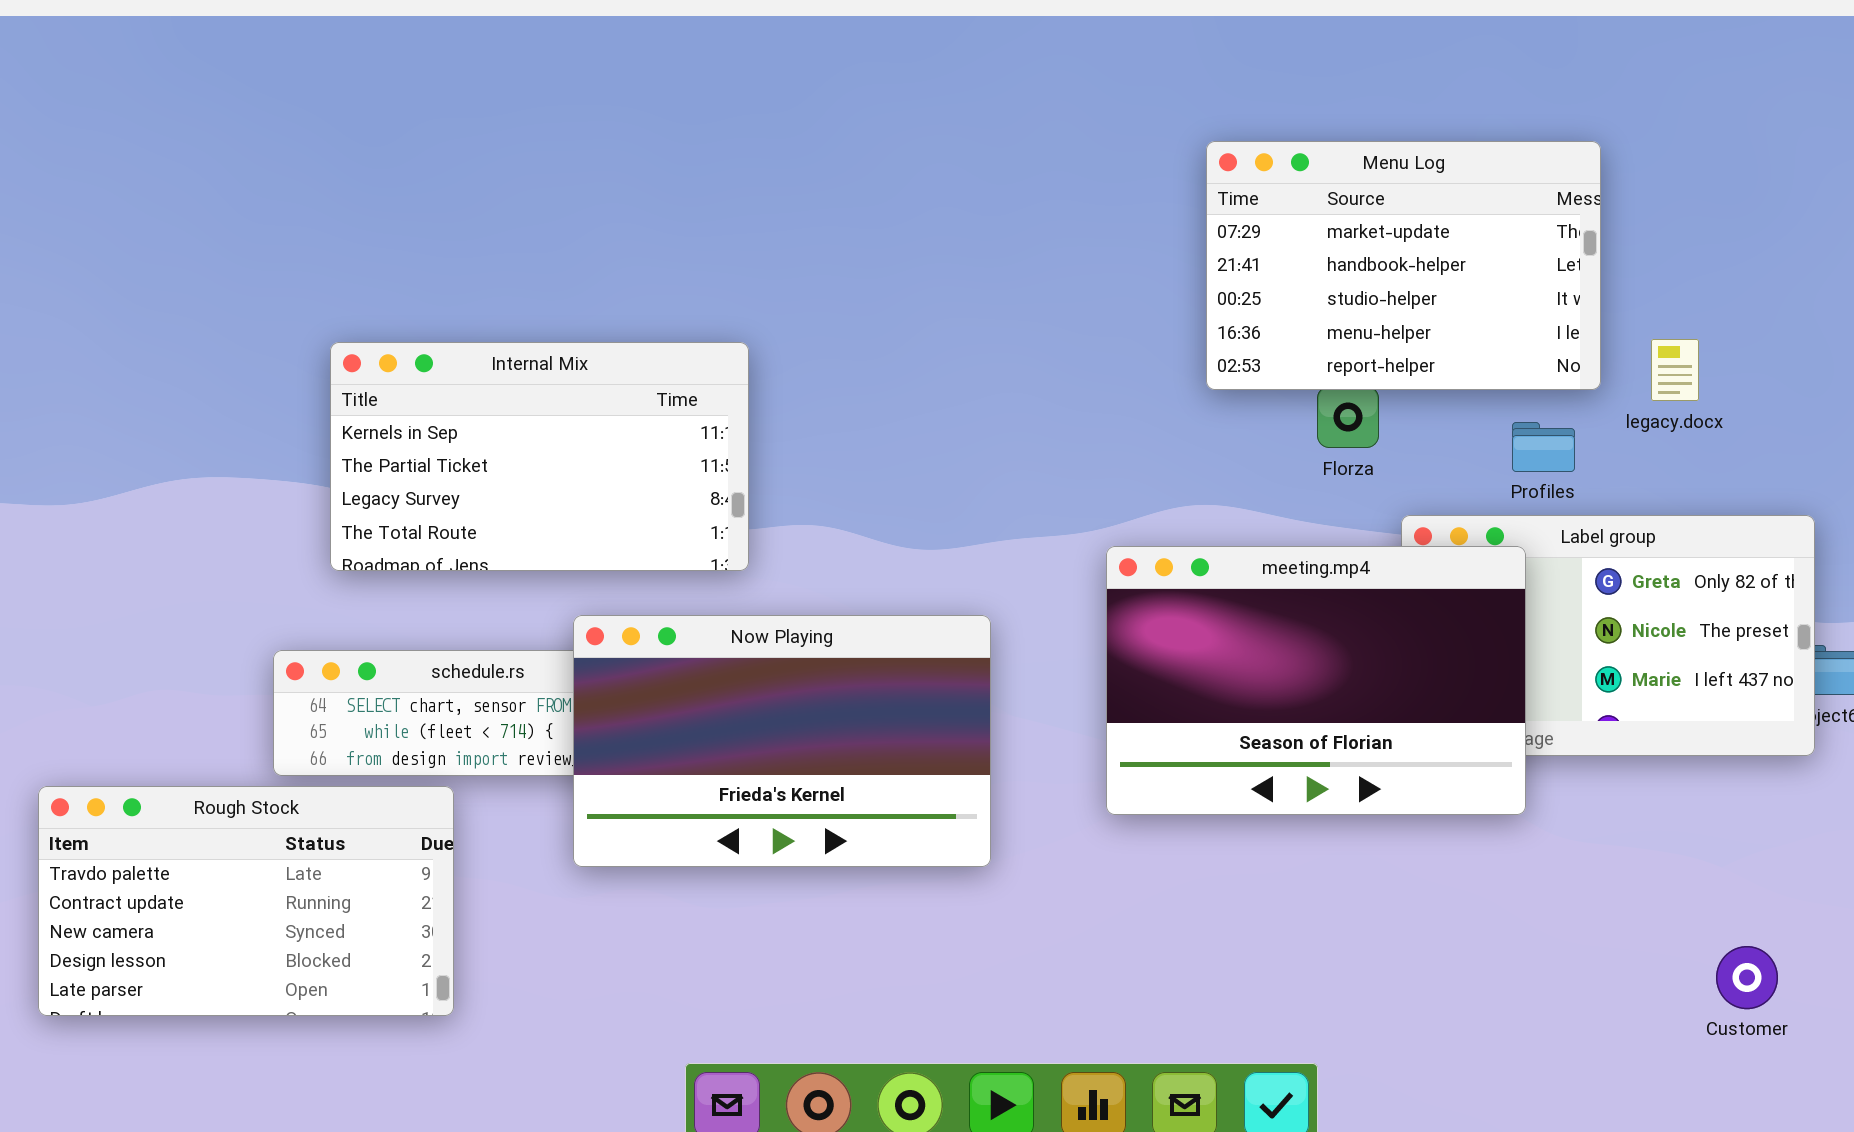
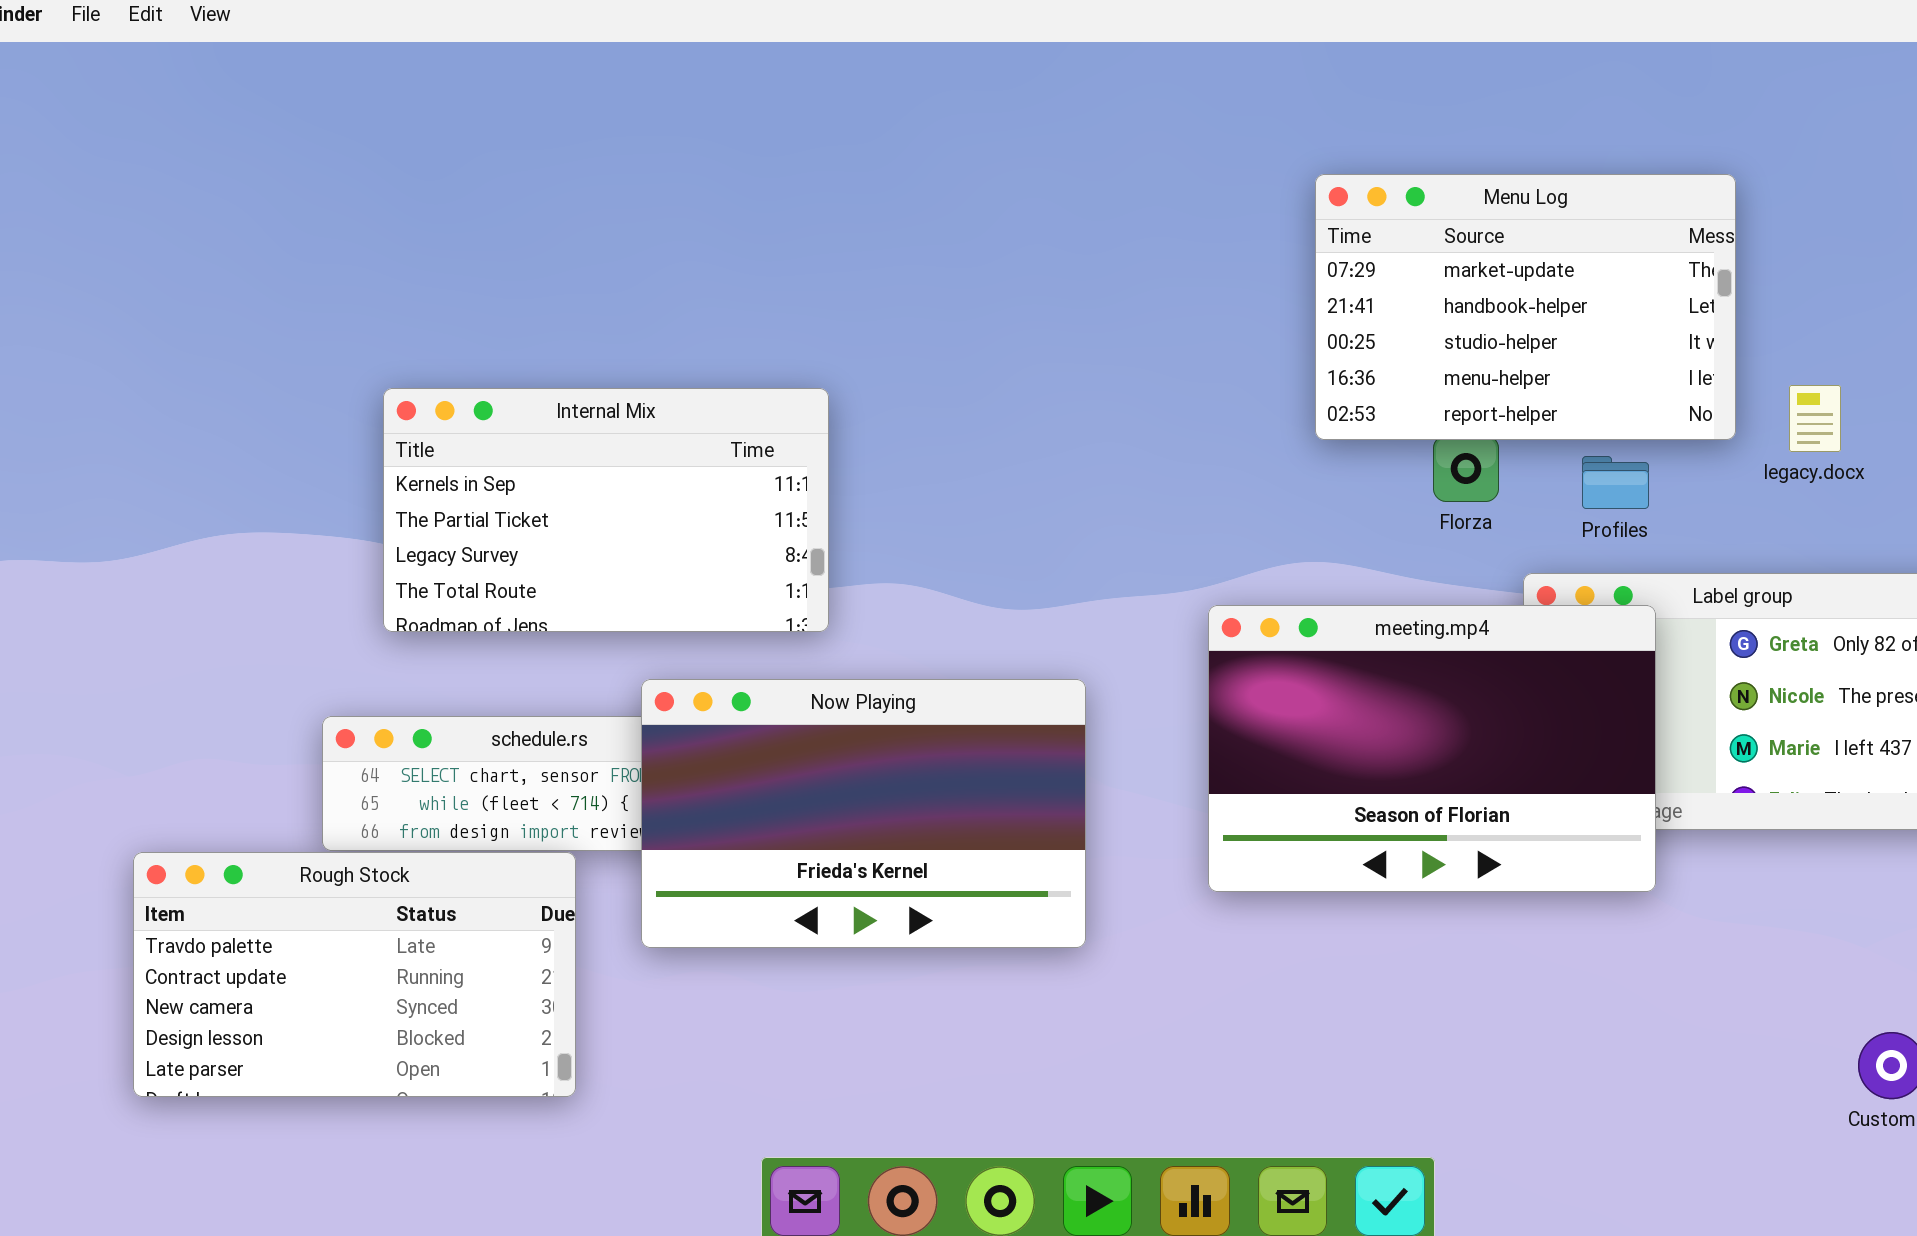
Profiles: [1512,422,1575,472] -> [1582,456,1649,509], moved
Rough Stock: [38,786,454,1016] -> [133,852,576,1097], moved

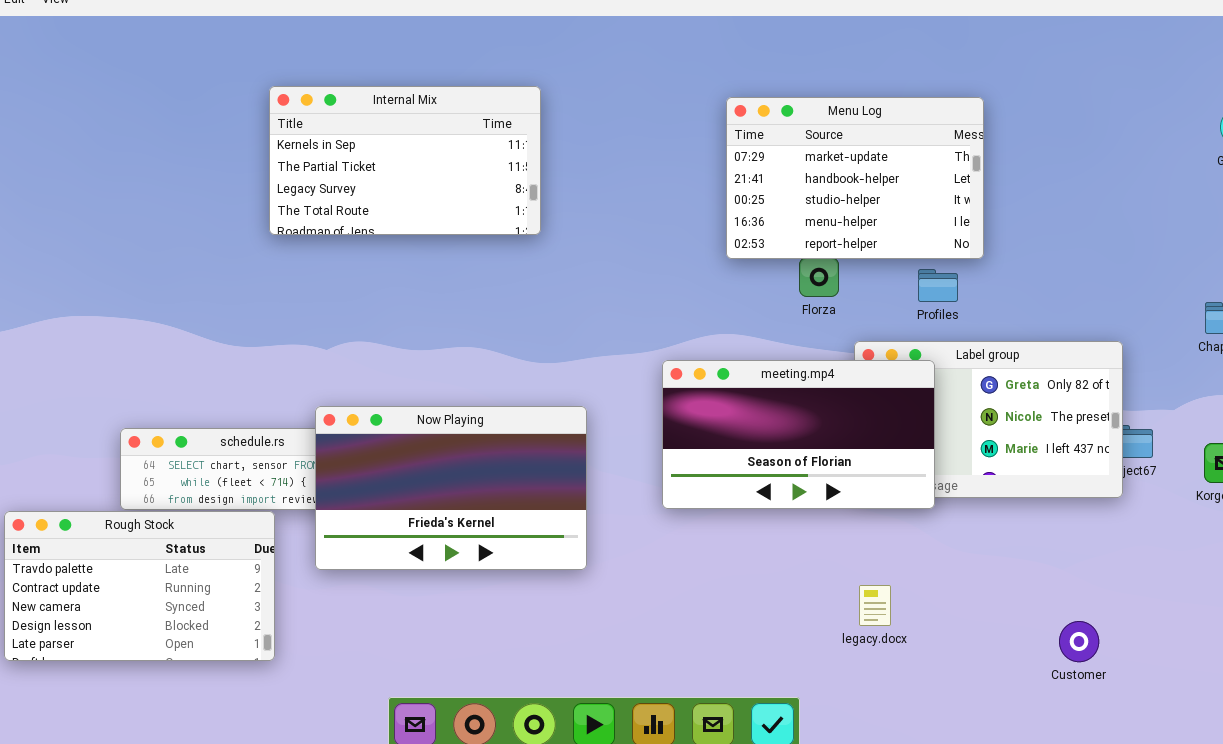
legacy.docx: [1789,385,1841,452] -> [859,585,891,626], moved
Internal Mix: [383,388,829,632] -> [269,86,541,235], moved
Profiles: [1582,456,1649,509] -> [918,269,958,302], moved
meeting.mp4: [1208,605,1656,892] -> [662,360,935,509], resized

